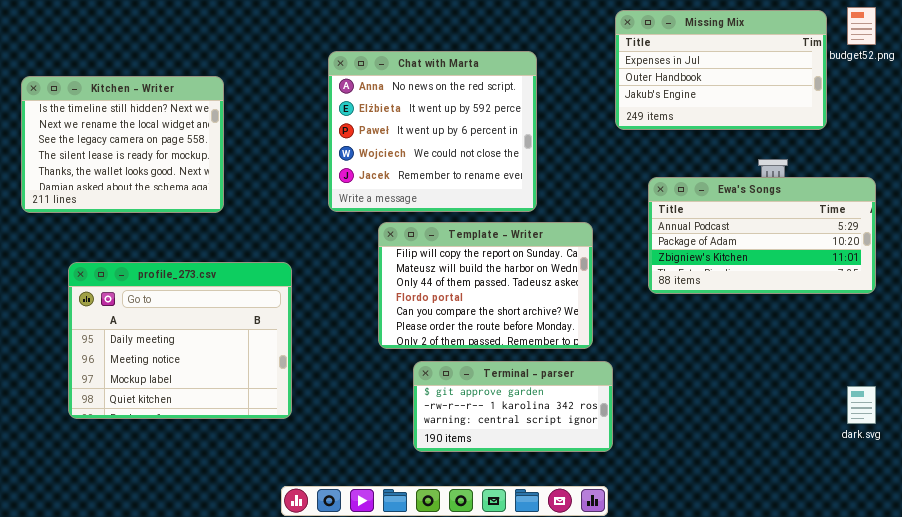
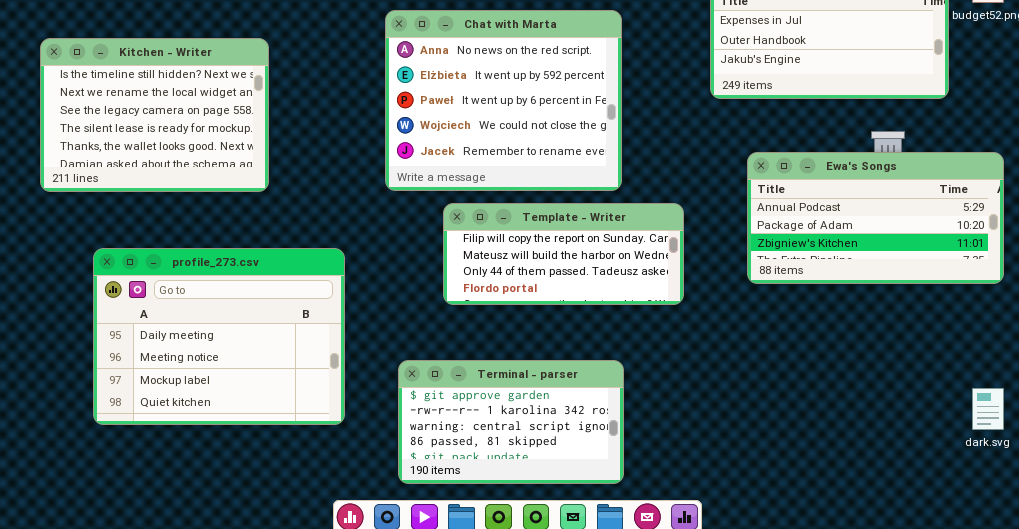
Template - Writer: [378,222,593,349] -> [443,203,684,305], resized
Terminal - parser: [413,361,613,452] -> [398,360,624,484], moved, resized

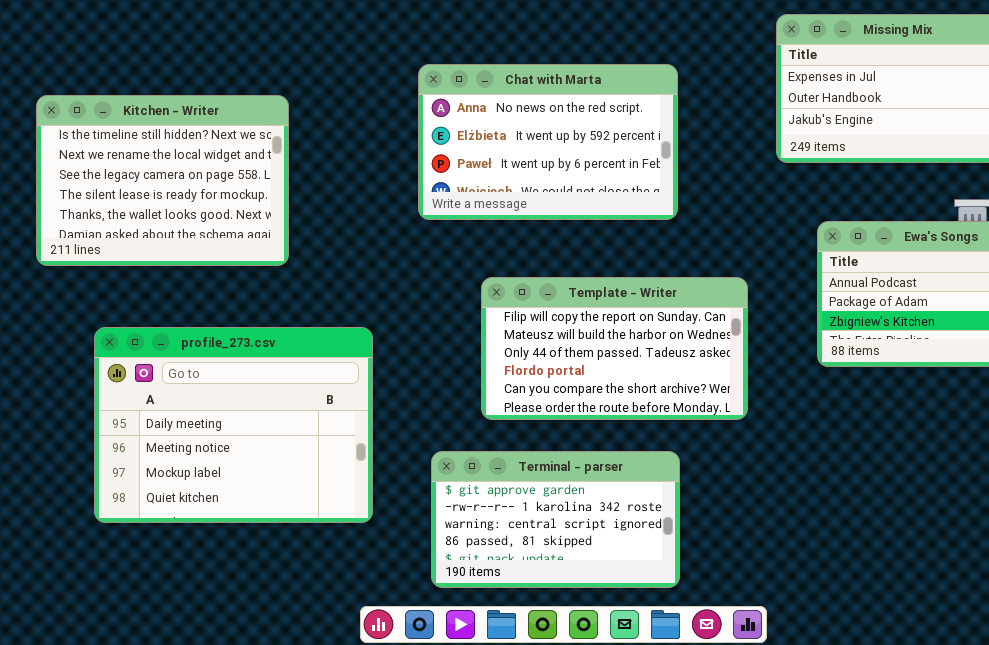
Chat with Marta: [385,10,622,191] -> [418,64,678,220], resized
Template - Writer: [443,203,684,305] -> [481,277,748,420], resized

